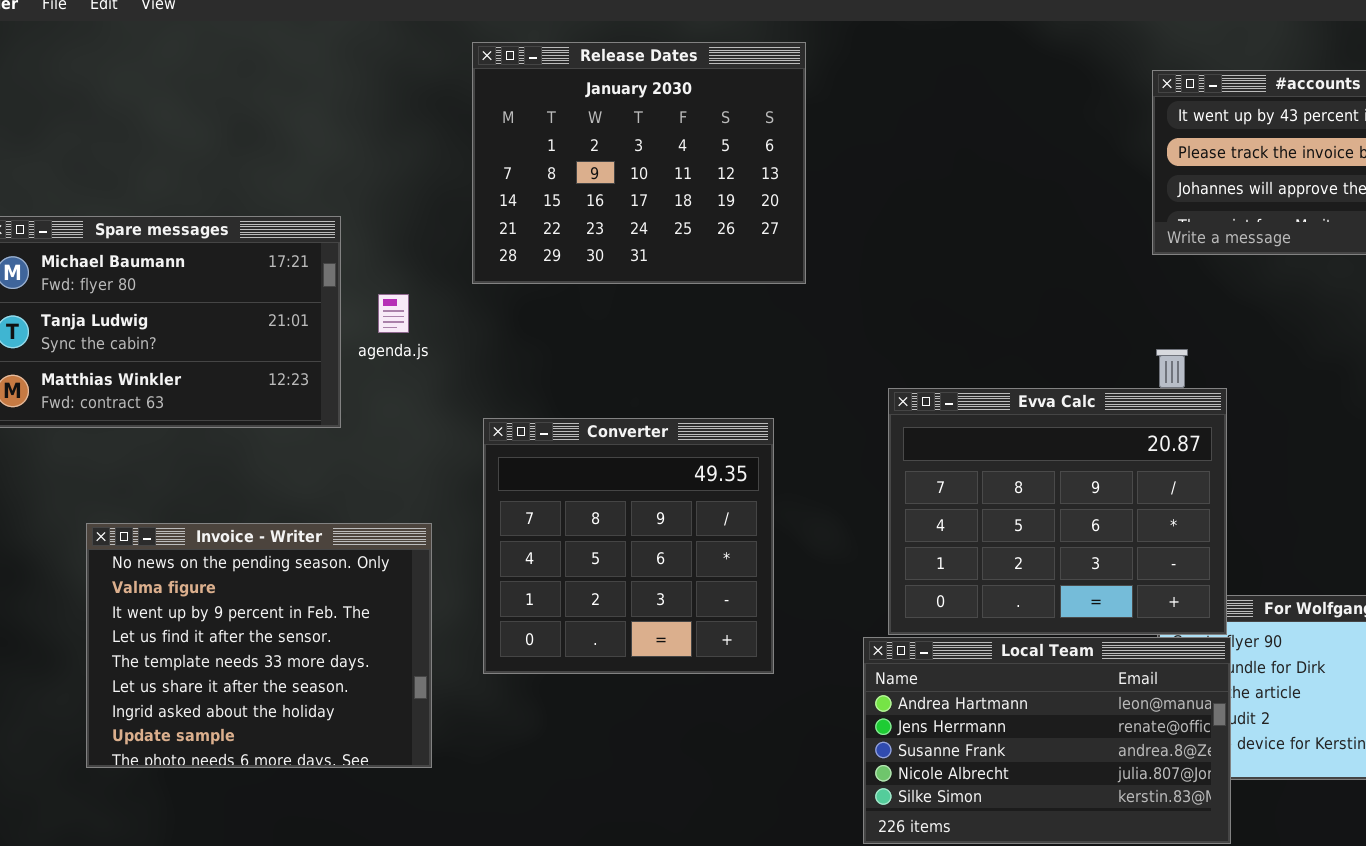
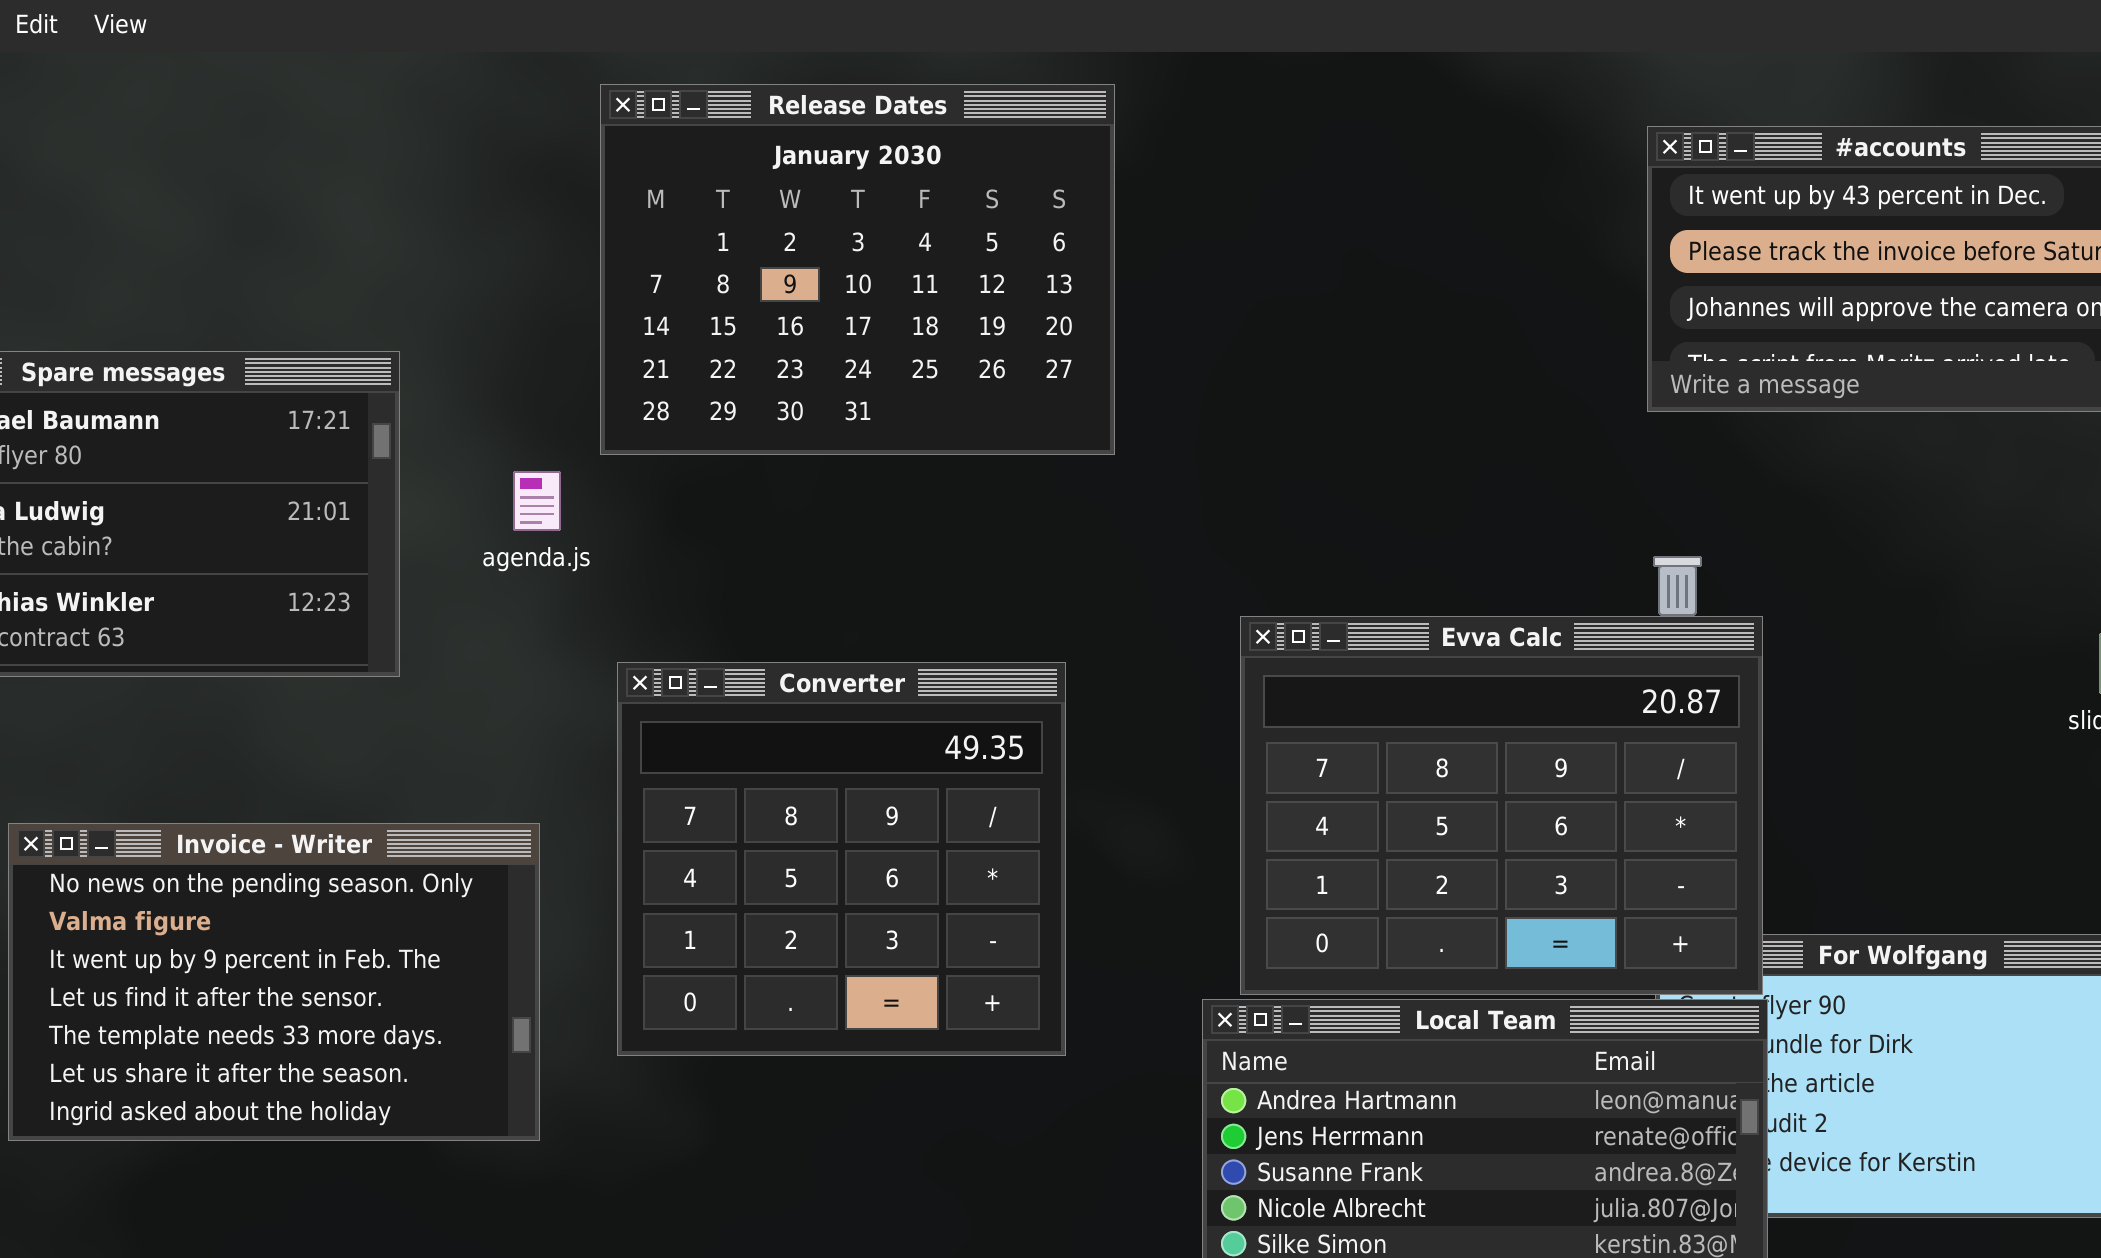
agenda.js: [378,294,409,333] -> [513,471,561,531], moved
Invoice - Writer: [86,523,432,768] -> [8,823,540,1141], resized

